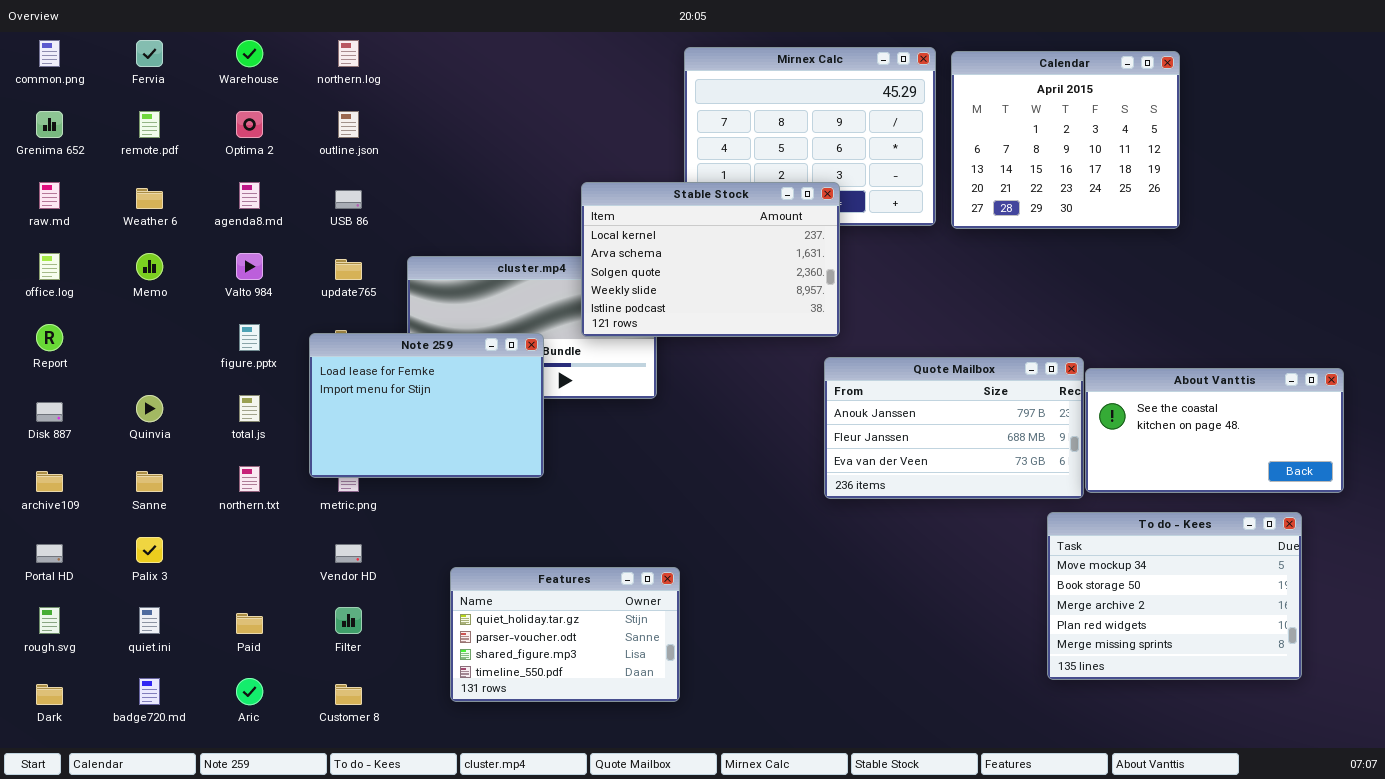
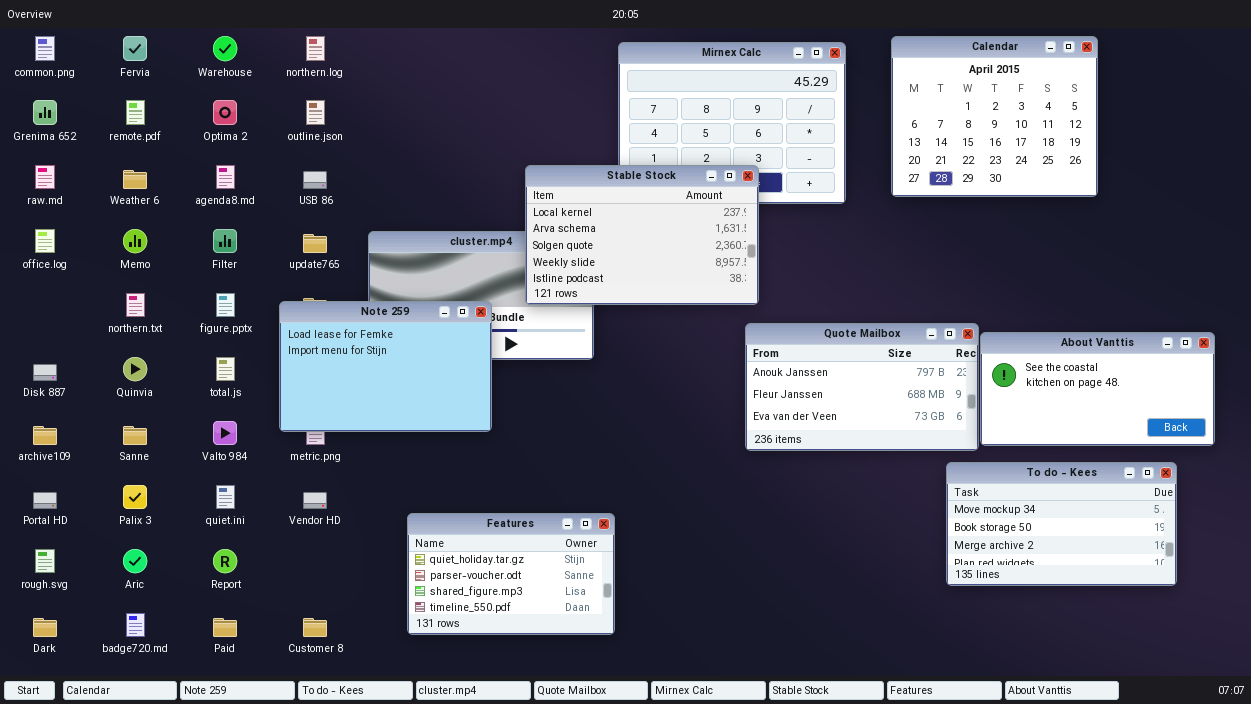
Calendar: [951,51,1180,229] -> [891,36,1098,197], moved
Valto 984: [236,253,263,280] -> [213,421,237,445], moved
Report: [36,324,63,351] -> [213,549,237,573], moved
northern.txt: [239,466,260,492] -> [126,293,145,317], moved
To do - Kees: [1047,512,1302,680] -> [946,462,1177,586], resized
quiet.ini: [139,607,160,634] -> [216,485,235,509], moved
Filter: [335,607,362,634] -> [213,229,237,253], moved
Paid: [236,613,263,634] -> [213,618,237,637], moved
Aric: [236,678,263,705] -> [123,549,147,573], moved

